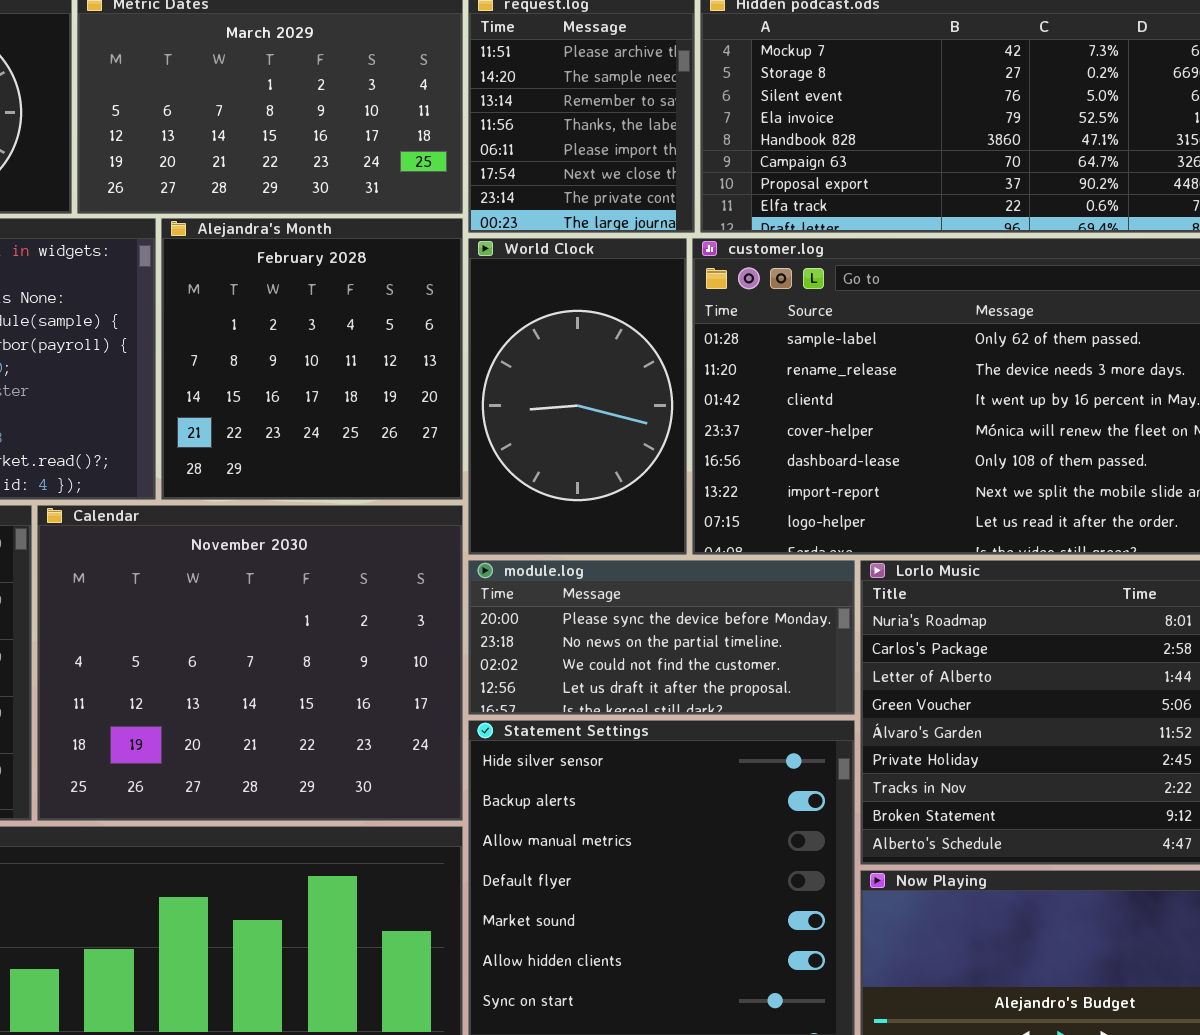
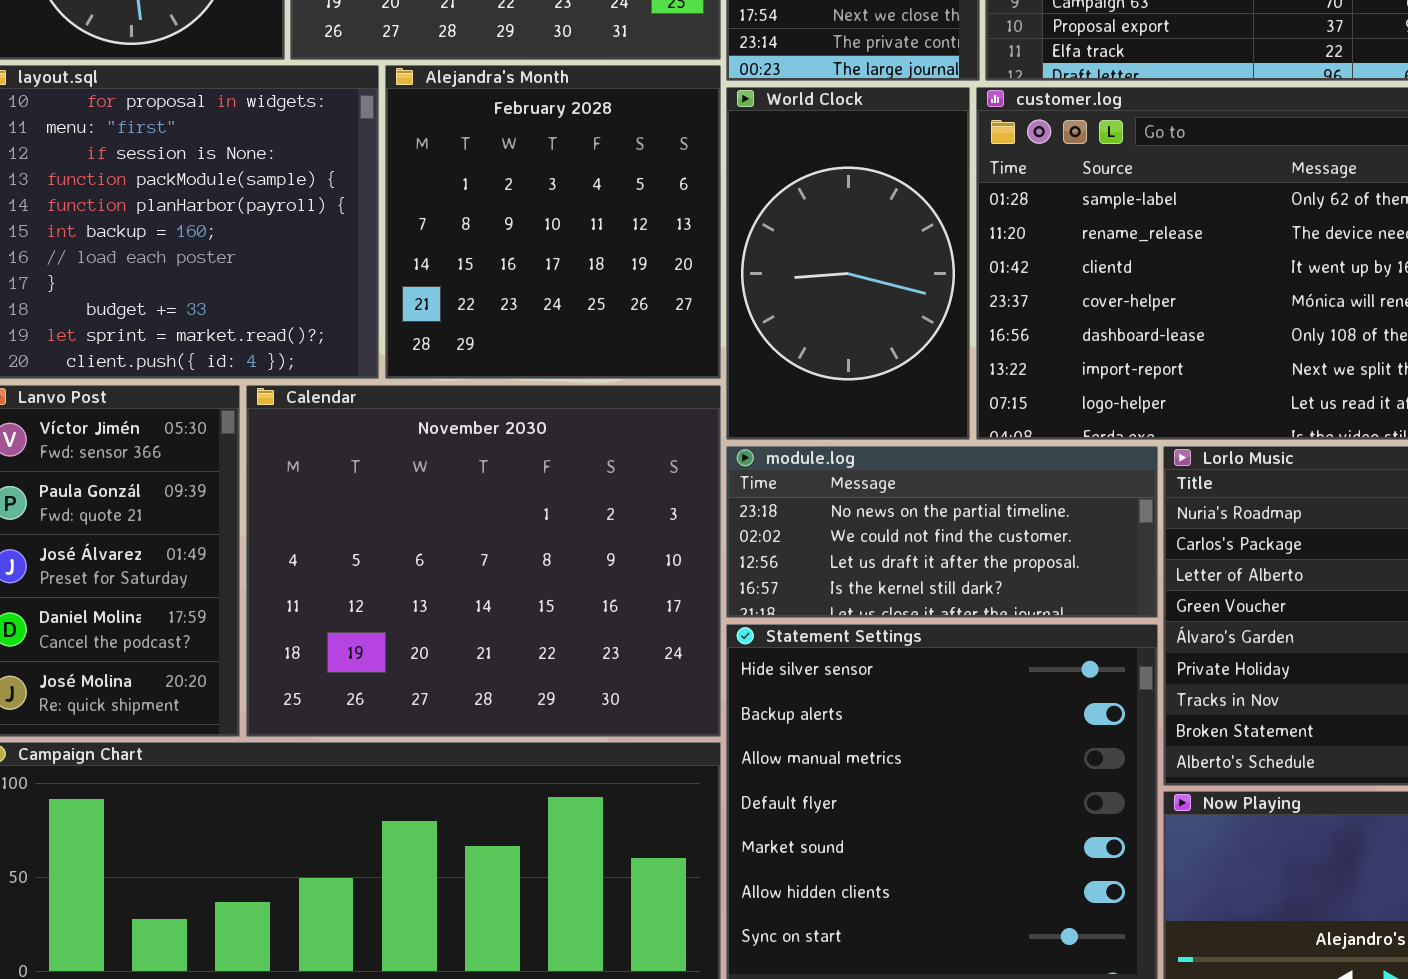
module.log: [468,560,855,715] -> [726,446,1158,618], scrolled down 1 row

